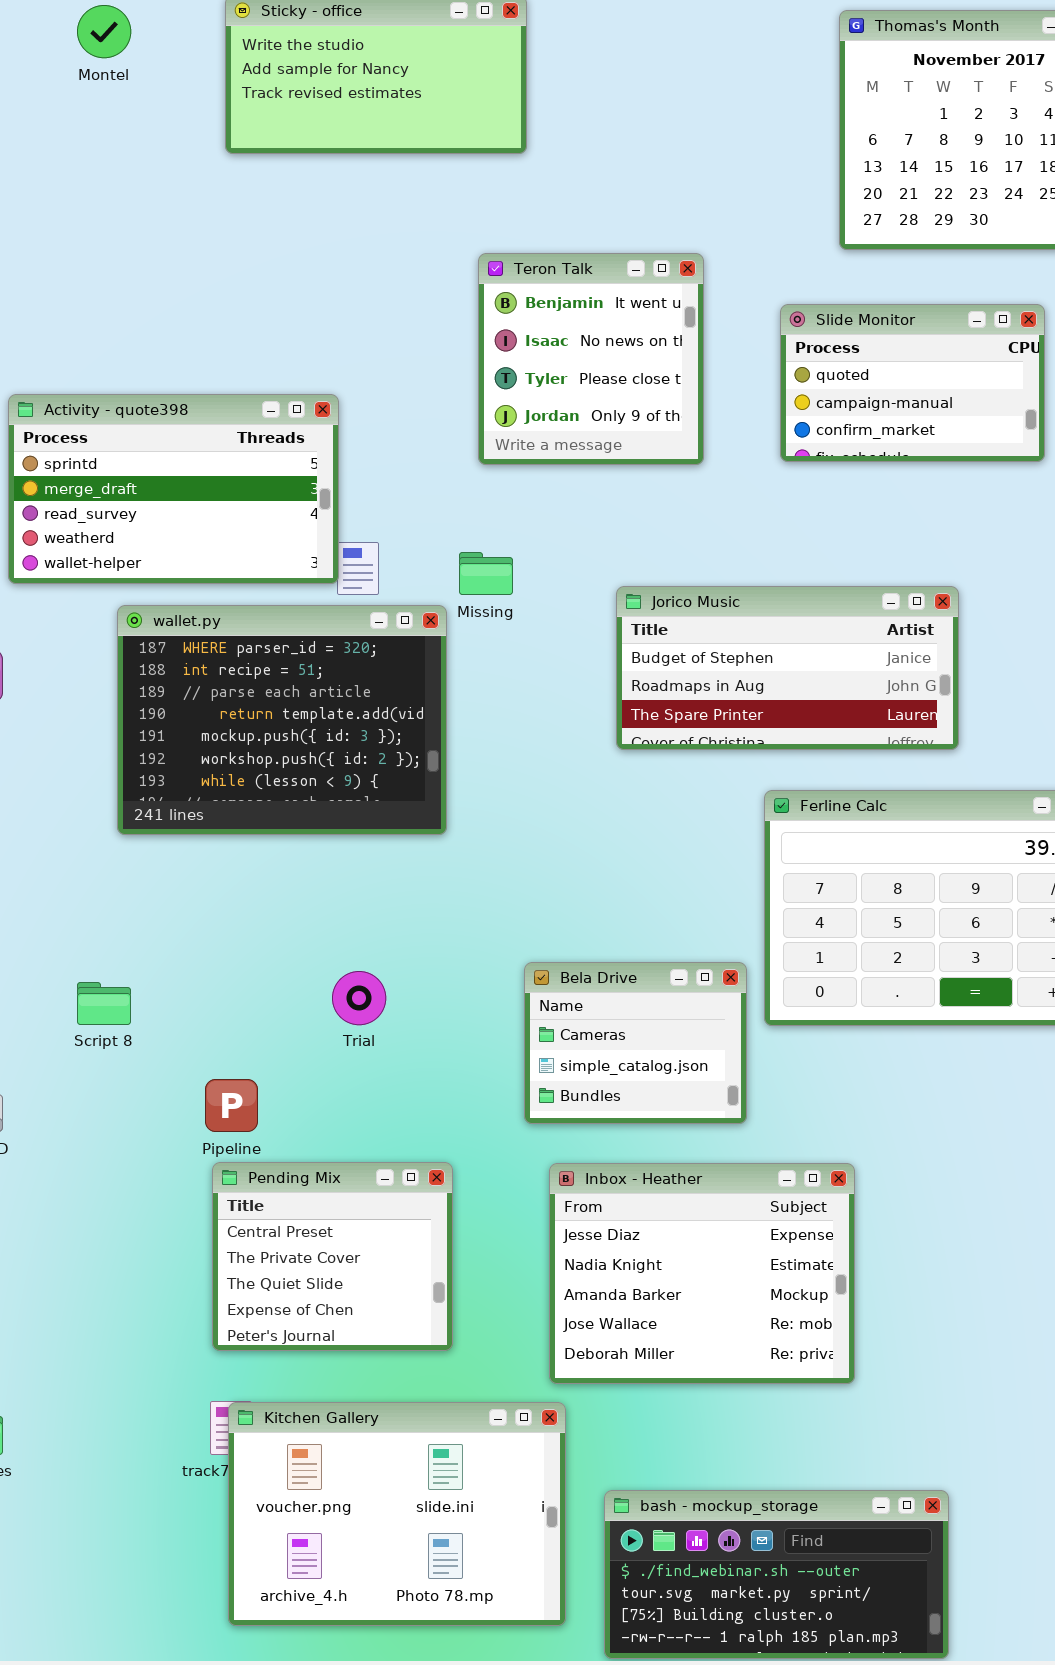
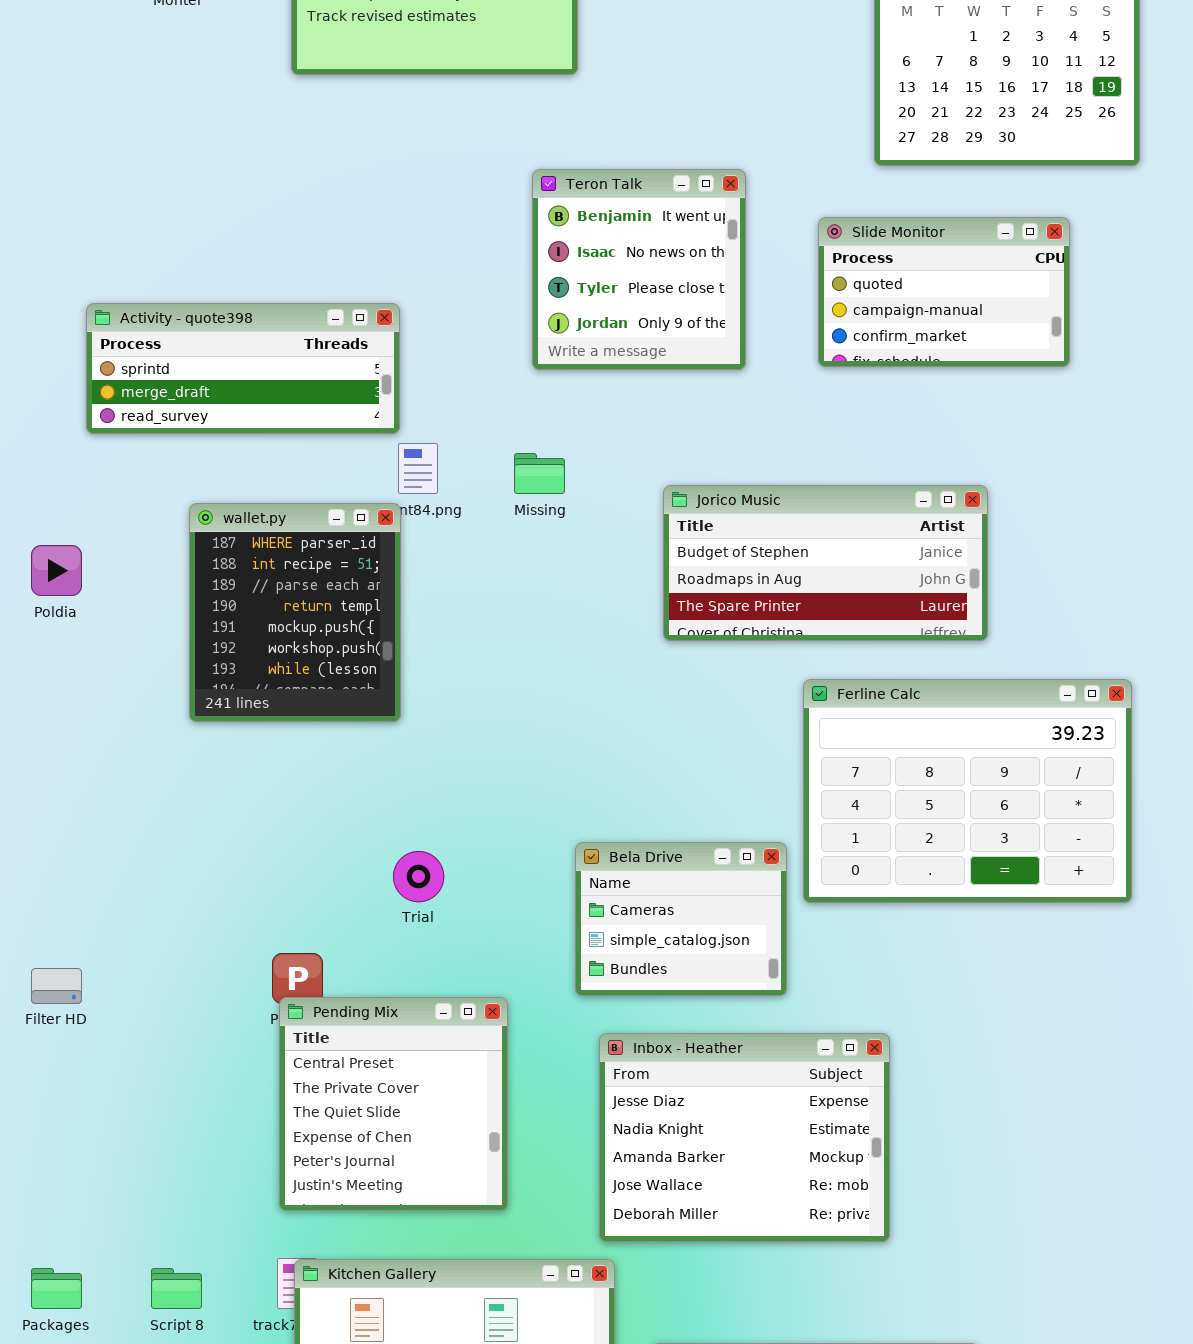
Activity - quote398: [8,394,339,584] -> [86,303,400,434], resized
wallet.py: [117,605,447,835] -> [189,503,401,722], resized
Script 8: [77,982,131,1025] -> [151,1268,202,1309], moved
Pending Mix: [212,1162,453,1351] -> [279,997,508,1211], resized

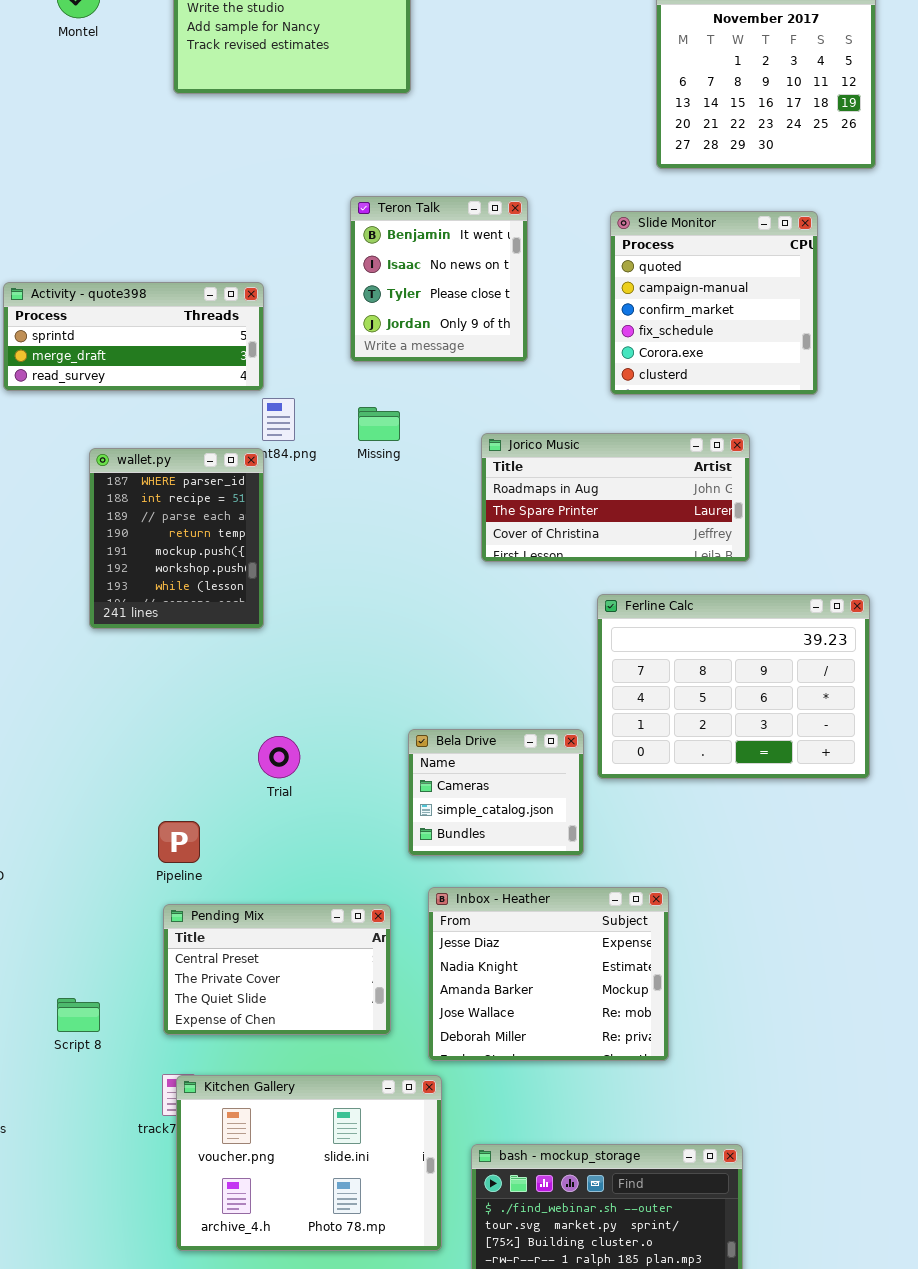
Teron Talk: [532,169,746,370] -> [350,196,528,362], moved
Slide Monitor: [818,217,1070,367] -> [610,211,818,395], resized
Jorico Music: [663,485,988,641] -> [481,433,750,562], scrolled down 1 row
Pending Mix: [279,997,508,1211] -> [163,904,391,1035], resized
Script 8: [151,1268,202,1309] -> [57,998,100,1032], moved

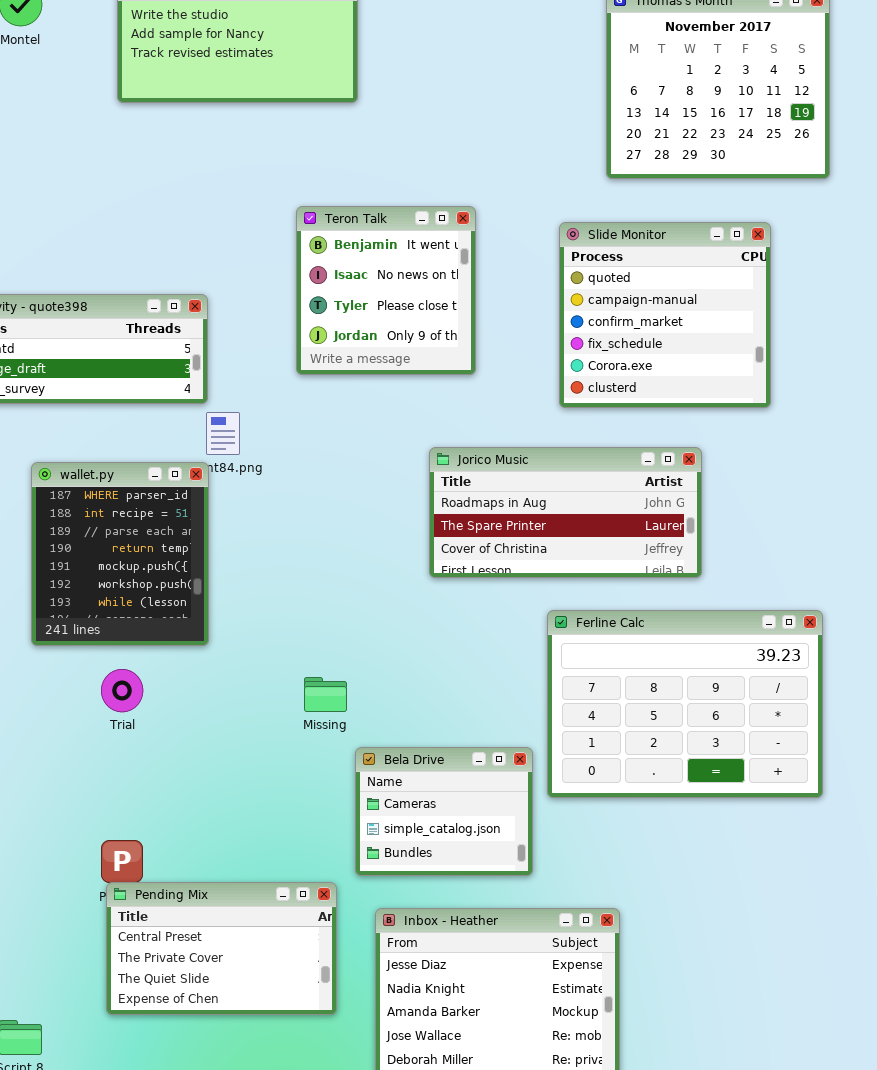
Missing: [358,407,400,441] -> [304,677,347,712], moved
Trial: [258,736,300,778] -> [101,669,143,712], moved
Pending Mix: [163,904,391,1035] -> [106,882,337,1015], moved

